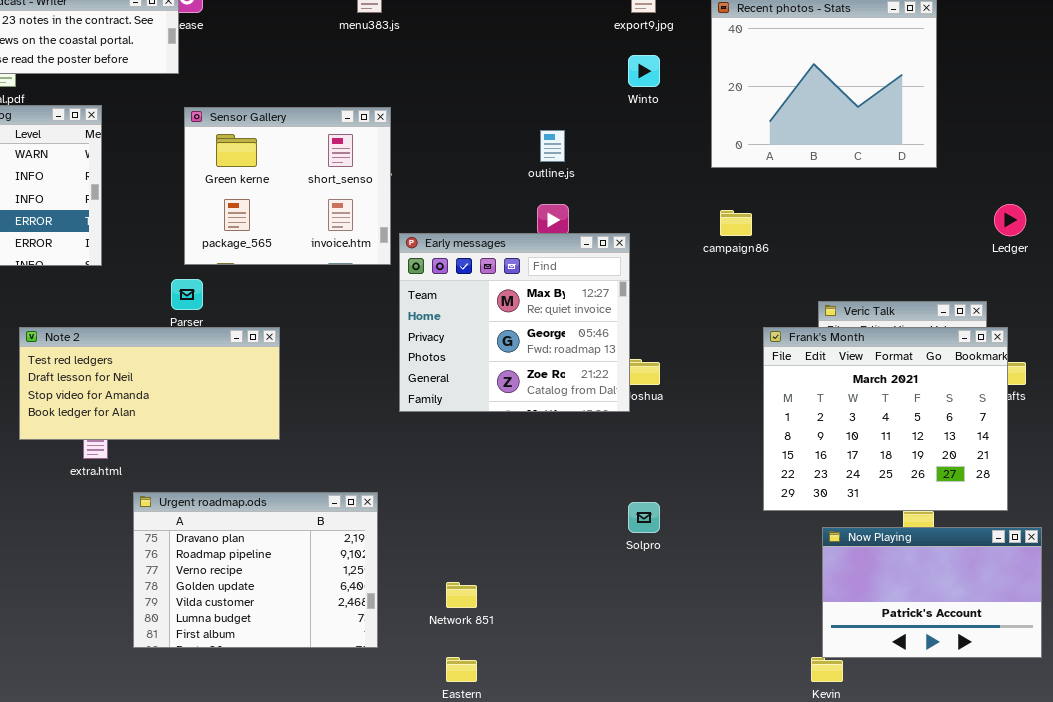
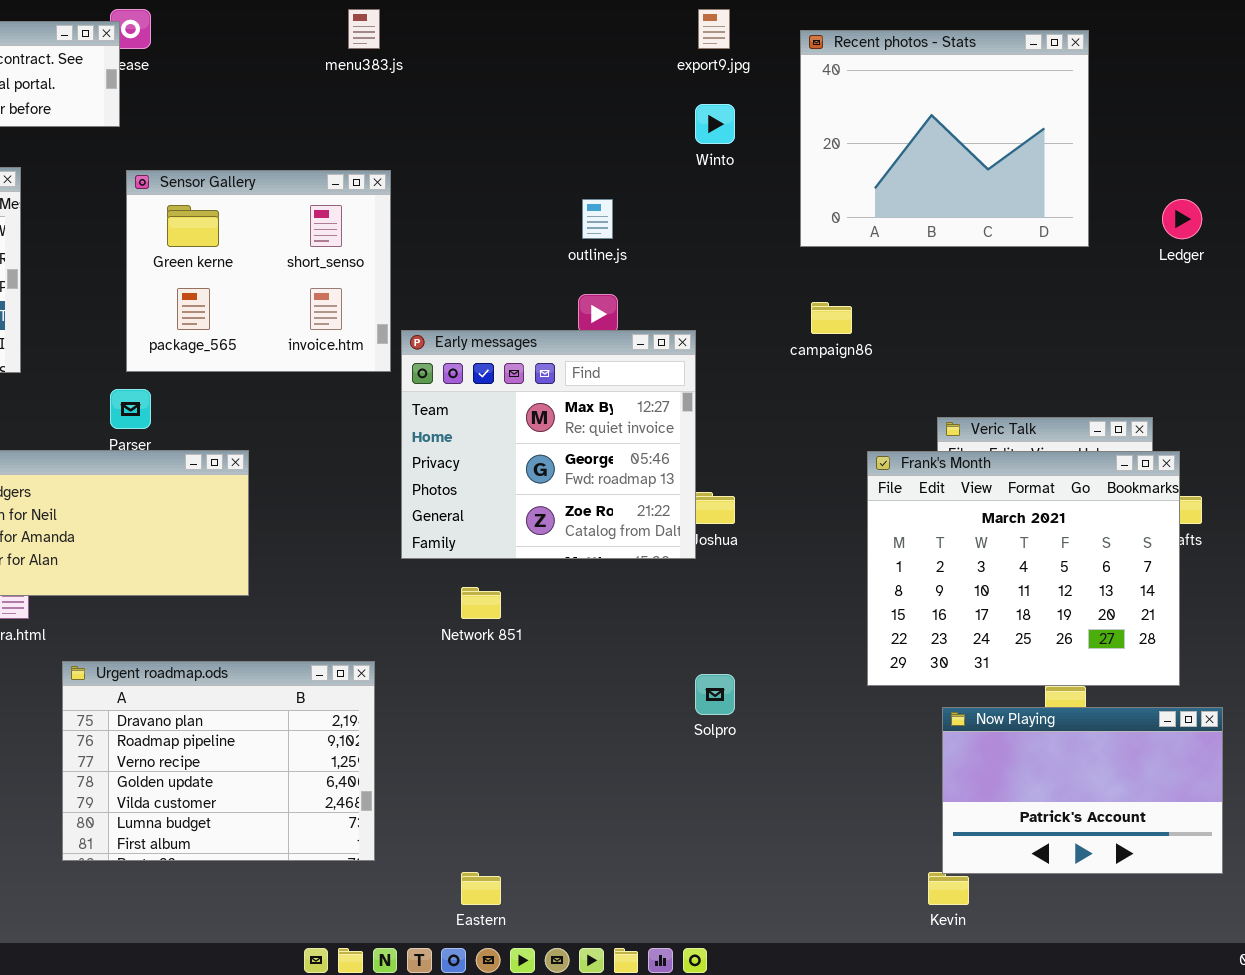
Ledger: [994,204,1026,236] -> [1162,199,1202,239], moved
Network 851: [446,582,477,608] -> [461,587,501,619], moved

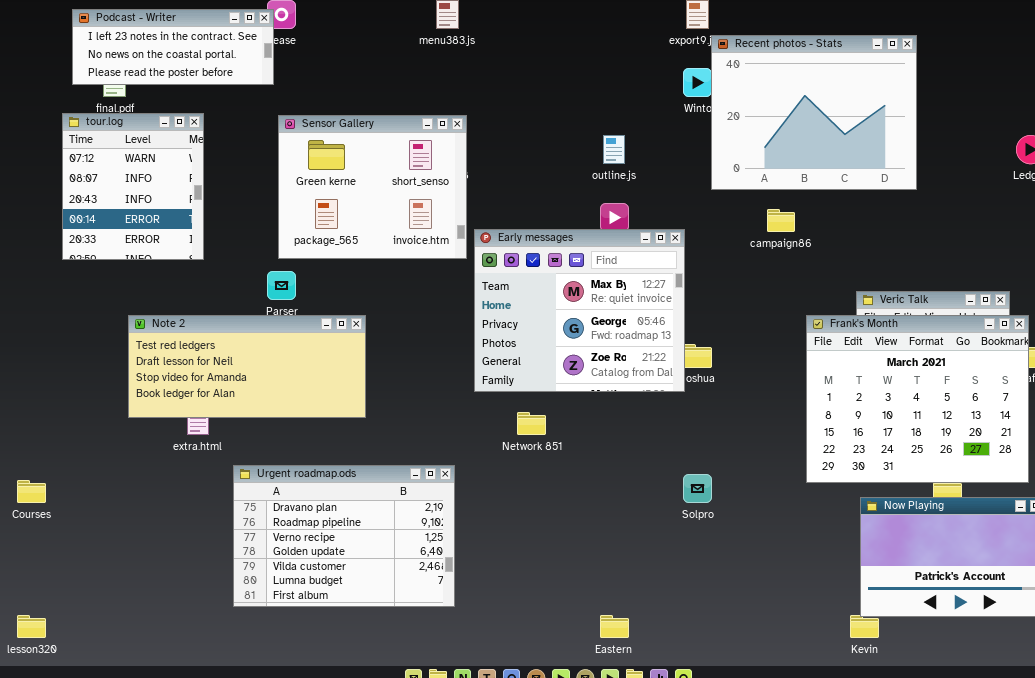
Recent photos - Stats: [800,30,1089,247] -> [711,35,917,190], moved
Eastern: [461,872,501,905] -> [600,615,629,638], moved

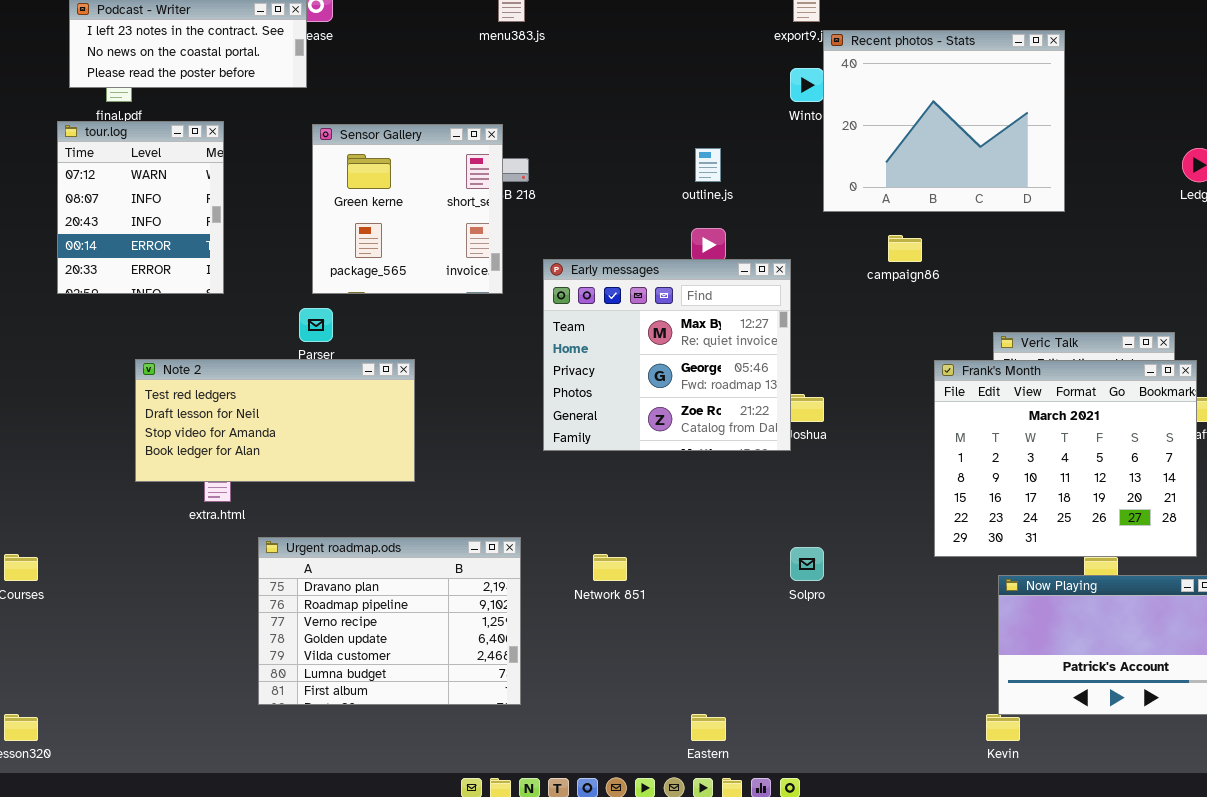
Sensor Gallery: [278,115,467,259] -> [312,124,503,294], resized
Network 851: [517,412,546,435] -> [593,554,627,581], moved

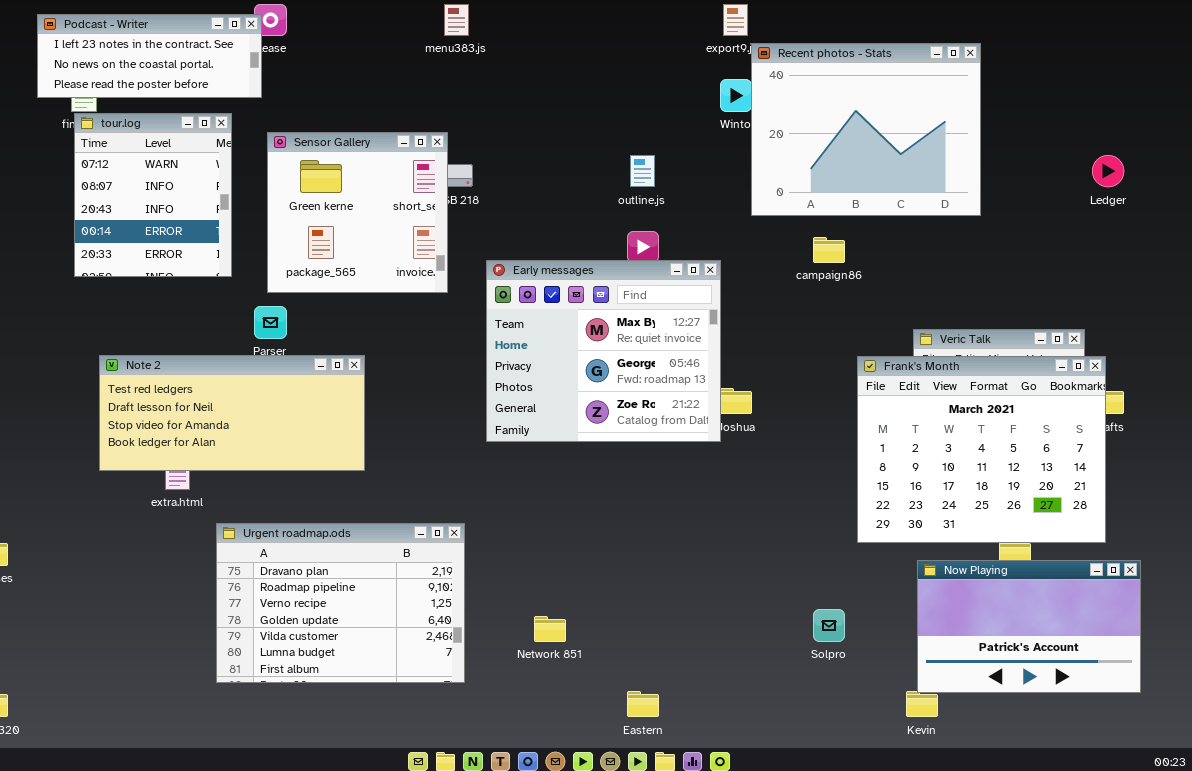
tour.log: [57,121,224,294] -> [74,113,232,277], moved
Solpro: [790,547,824,581] -> [813,609,845,642], moved
Network 851: [593,554,627,581] -> [534,616,566,642], moved

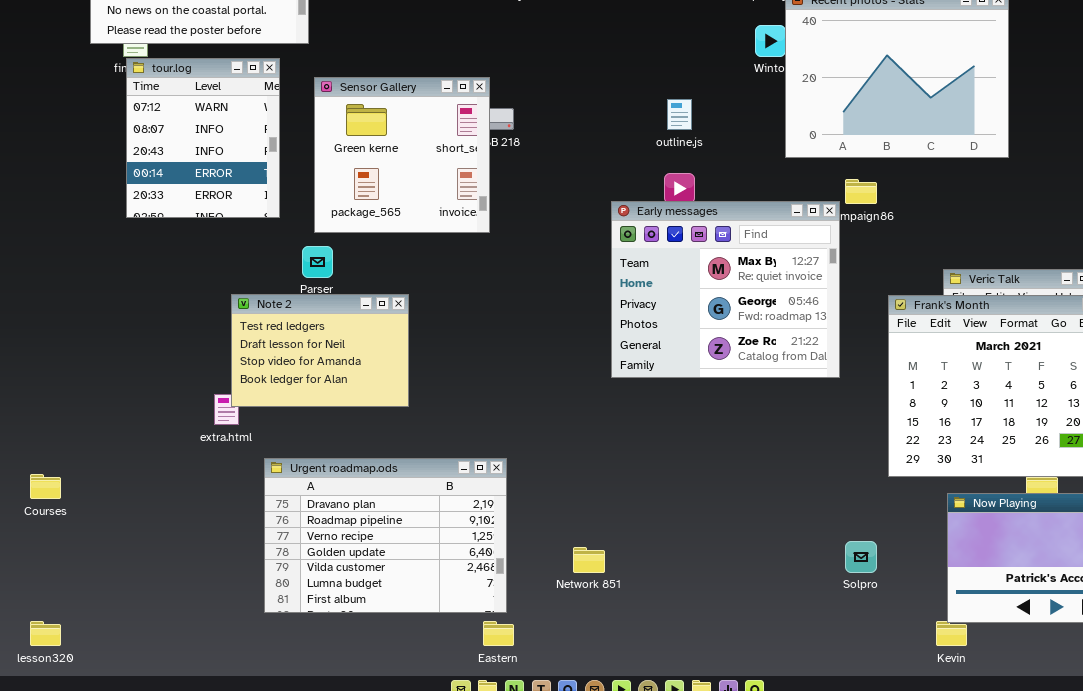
Early messages: [486,260,721,442] -> [611,201,840,378], moved
Note 2: [99,355,365,471] -> [231,294,409,407], resized
Eastern: [627,691,659,717] -> [483,621,514,646], moved

